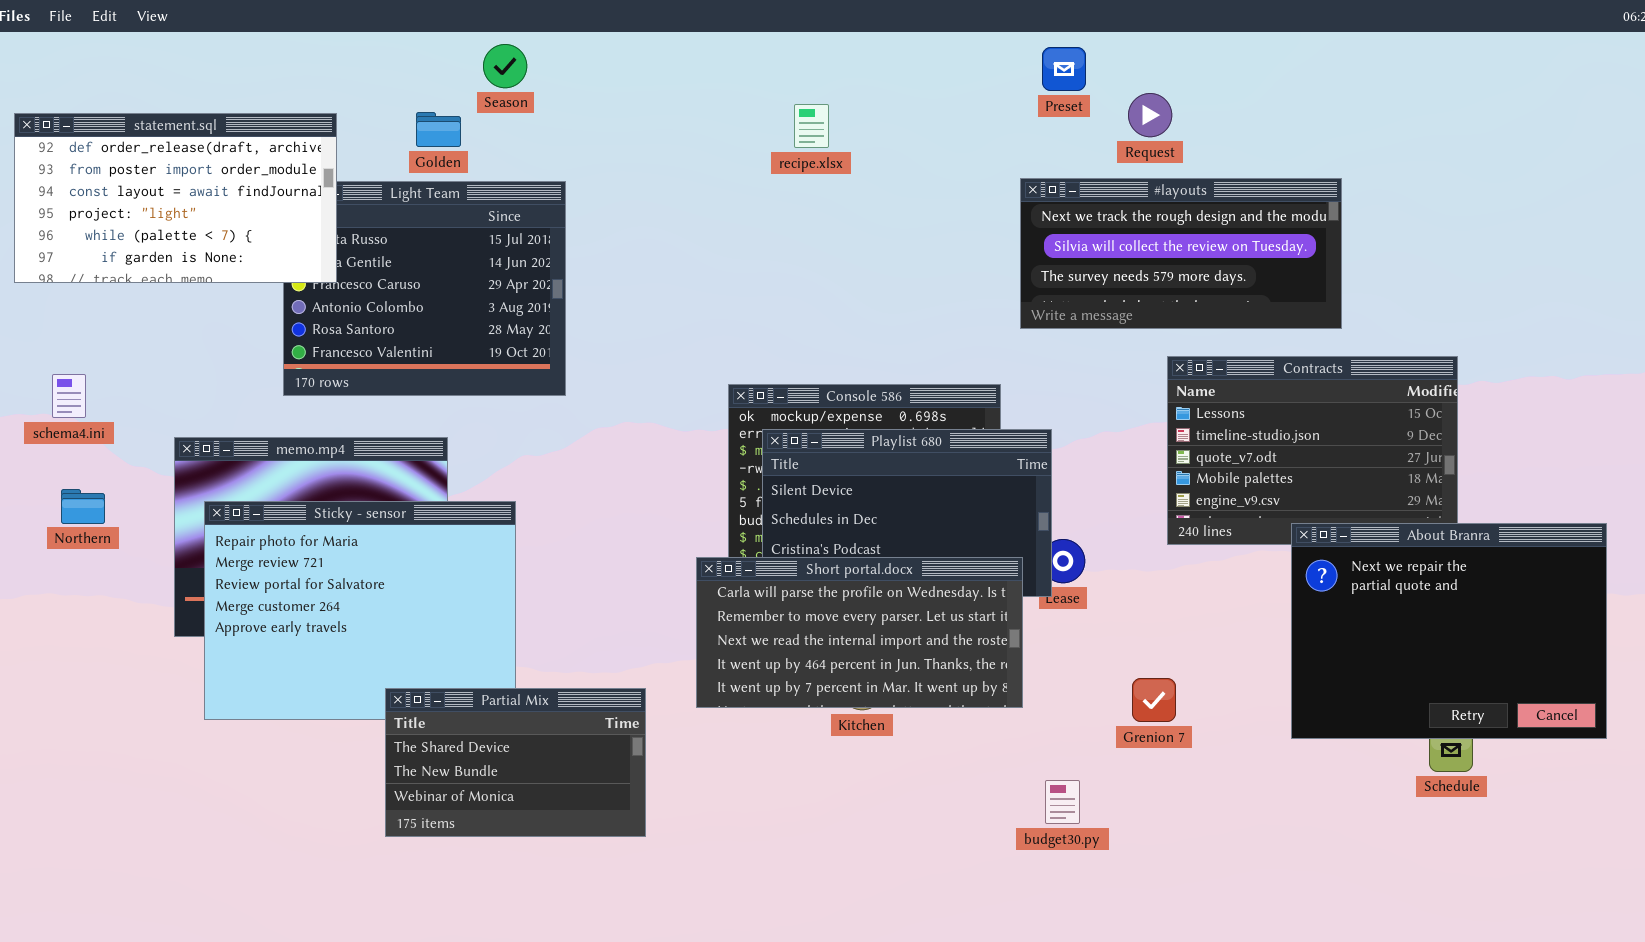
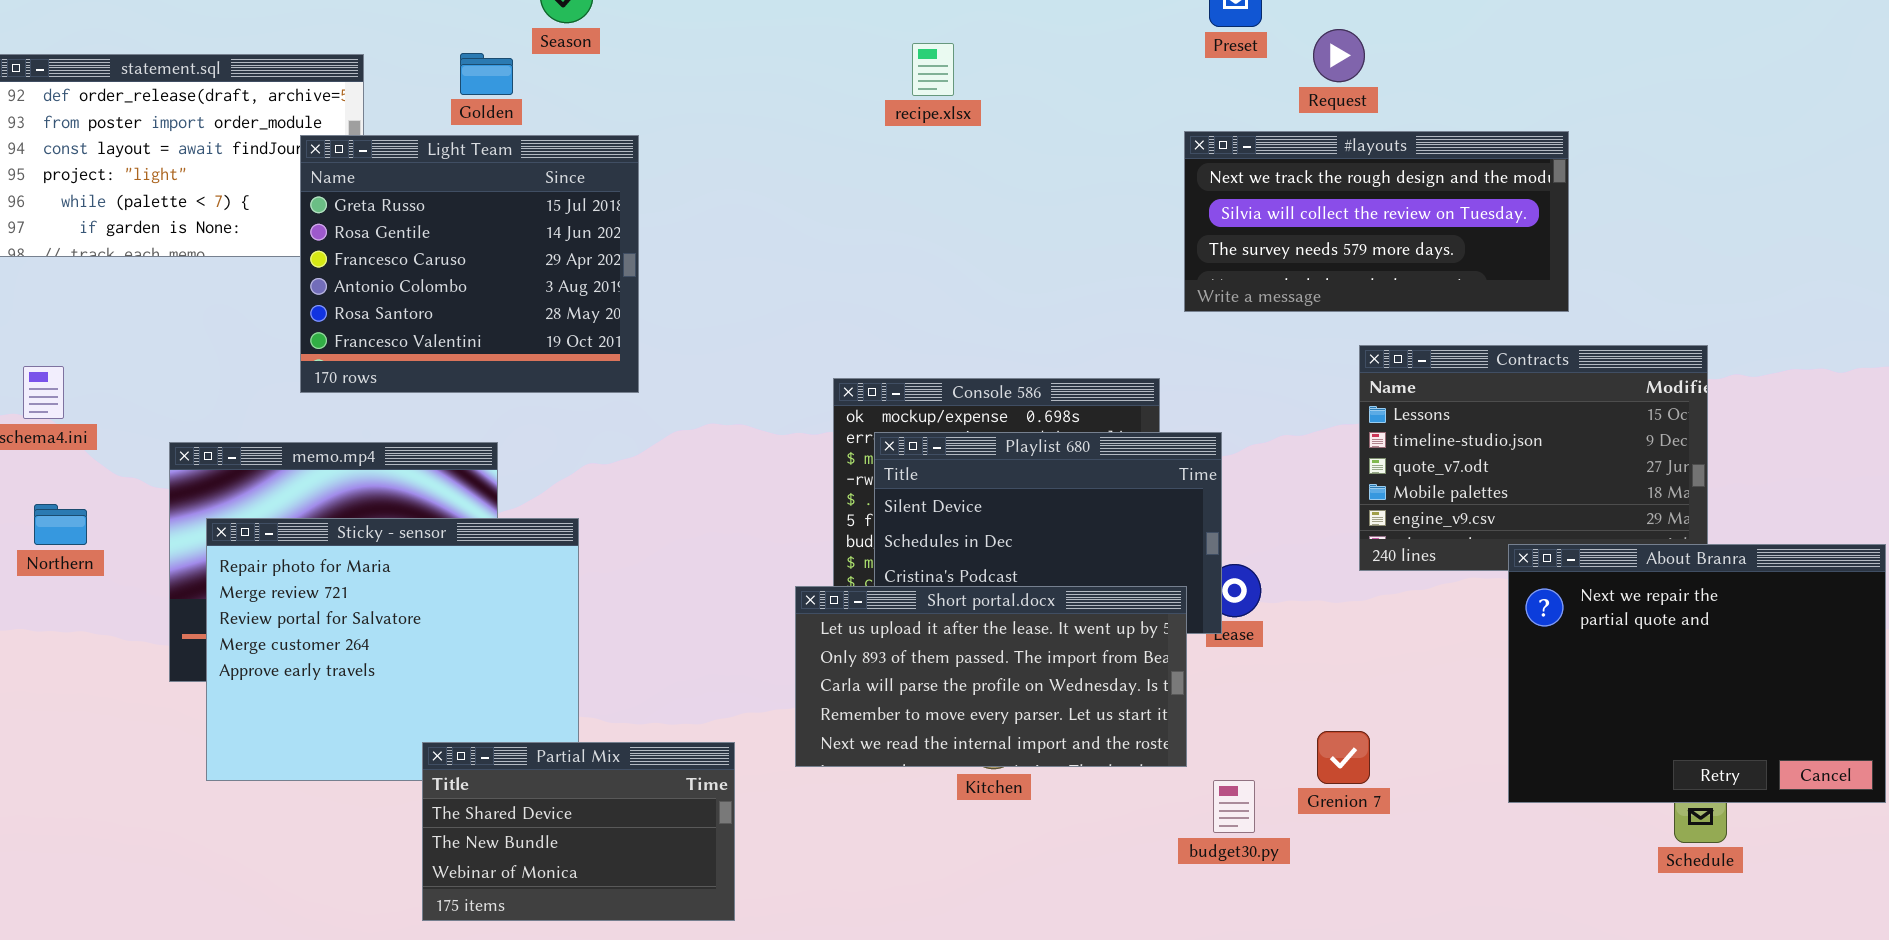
Light Team: [283,181,566,396] -> [300,135,639,393], raised
Short portal.docx: [696,557,1023,708] -> [795,586,1187,767], scrolled up 2 rows
budget30.py: [1045,780,1080,824] -> [1213,780,1255,833], moved

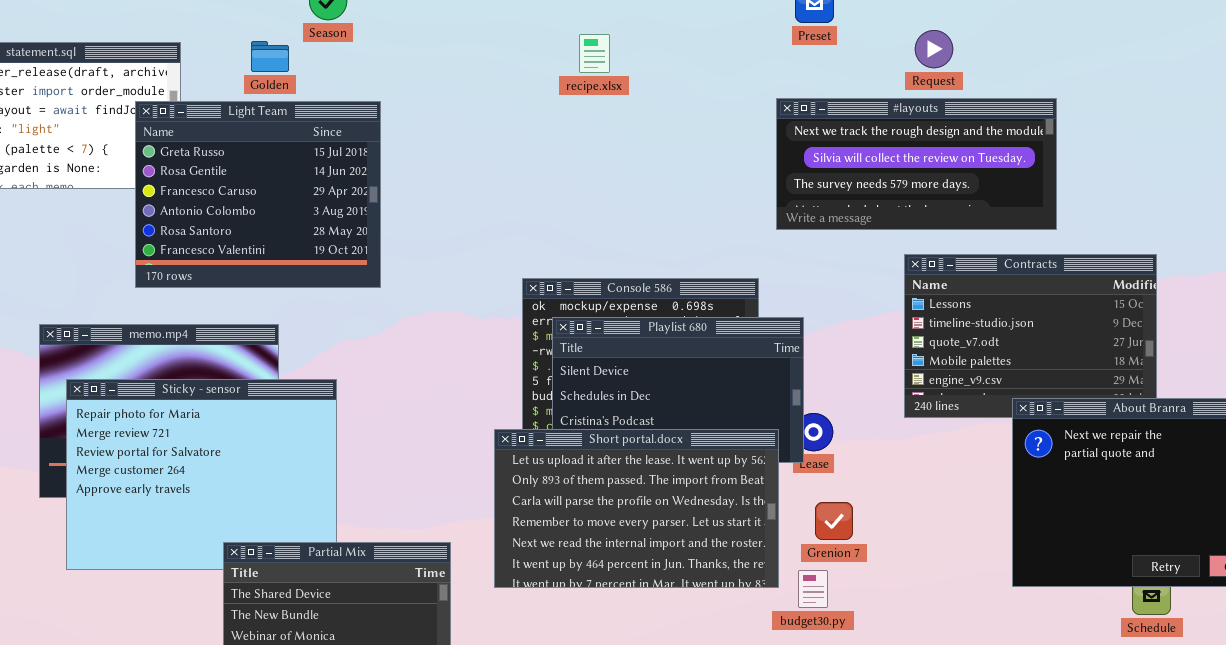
Request: [1313,29,1365,82] -> [915,30,953,68], moved
Short portal.docx: [795,586,1187,767] -> [494,429,779,588], resized
Grenion 7: [1317,731,1370,784] -> [815,502,853,540], moved

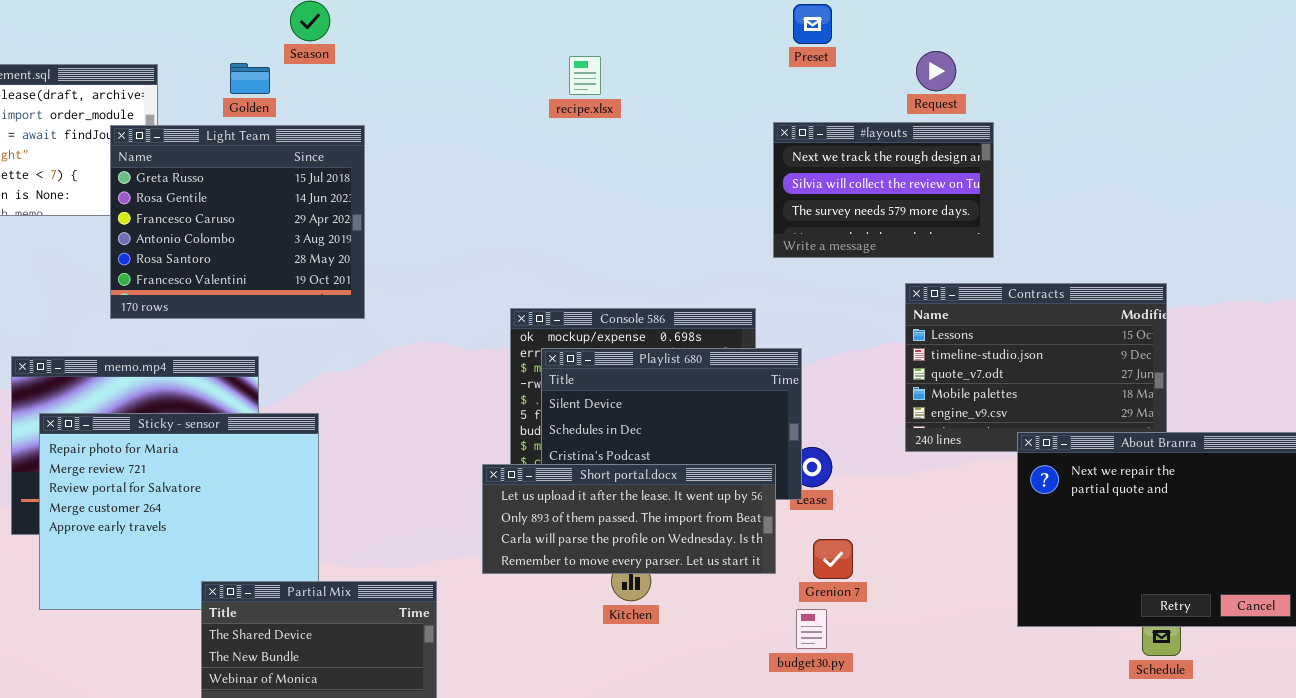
#layouts: [776,98,1057,230] -> [773,122,994,258], resized
Short portal.docx: [494,429,779,588] -> [482,464,776,574], resized

